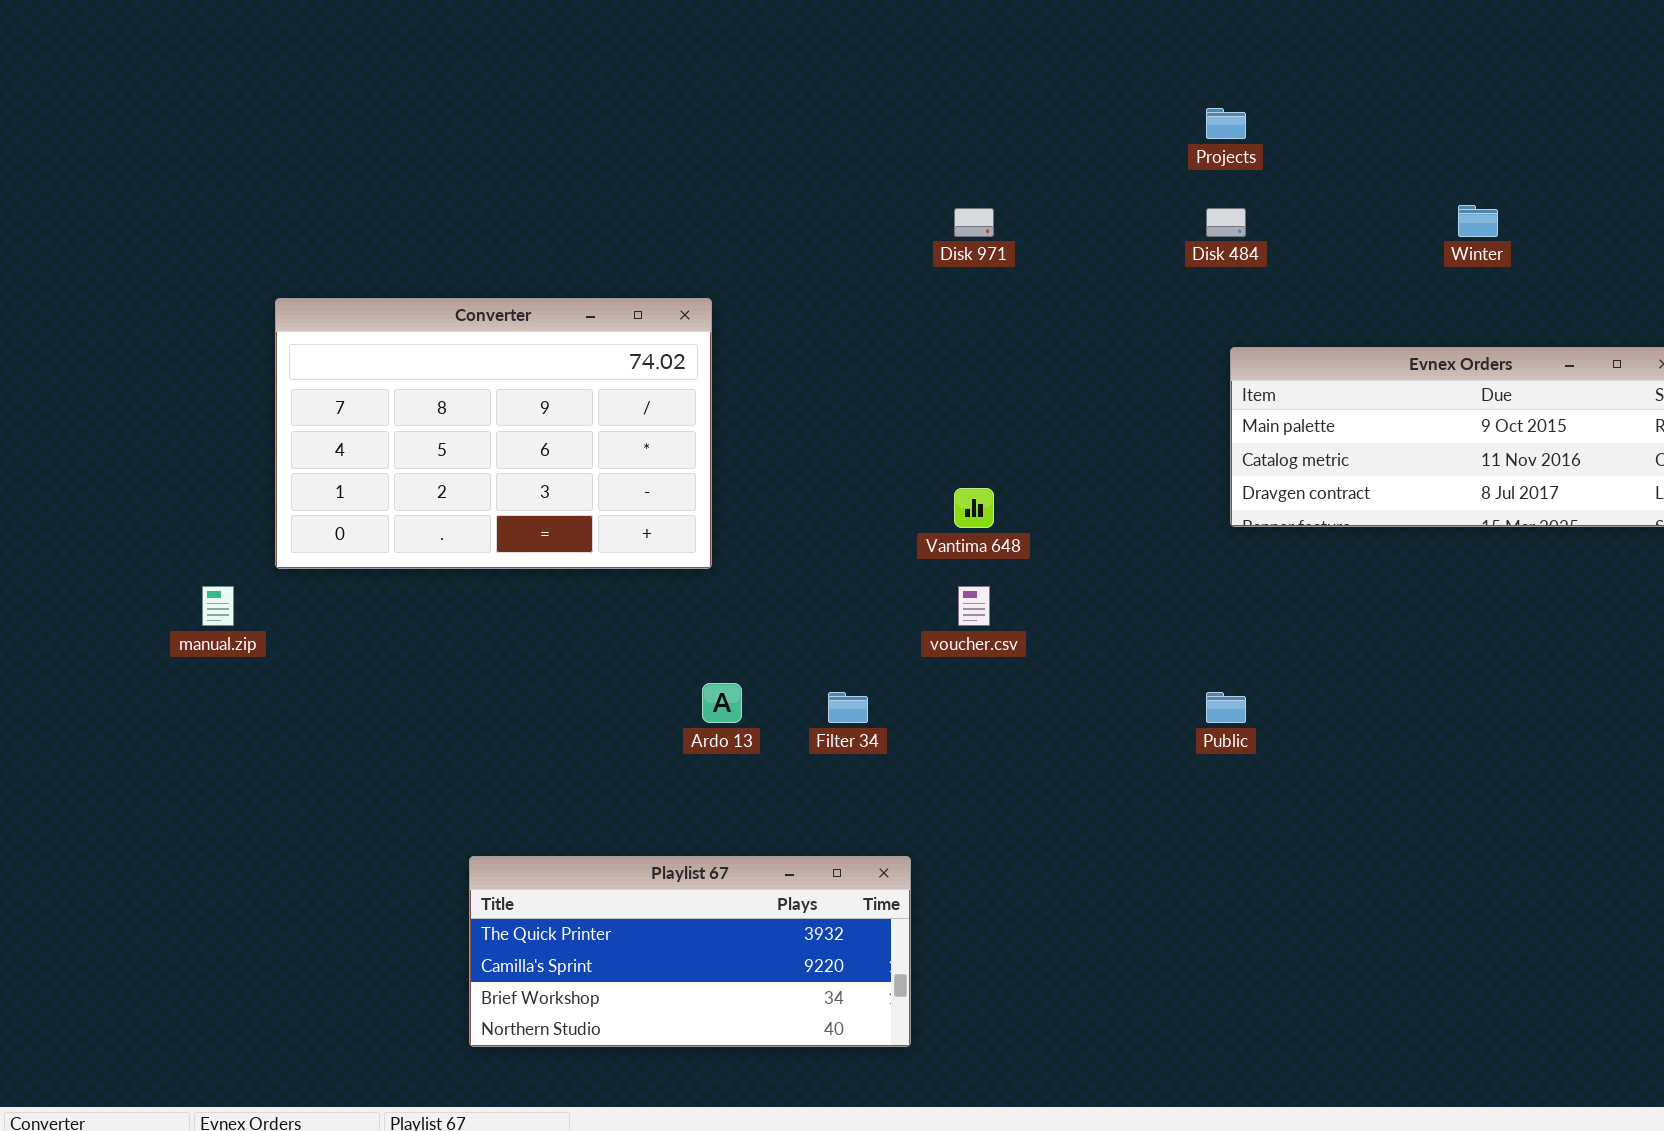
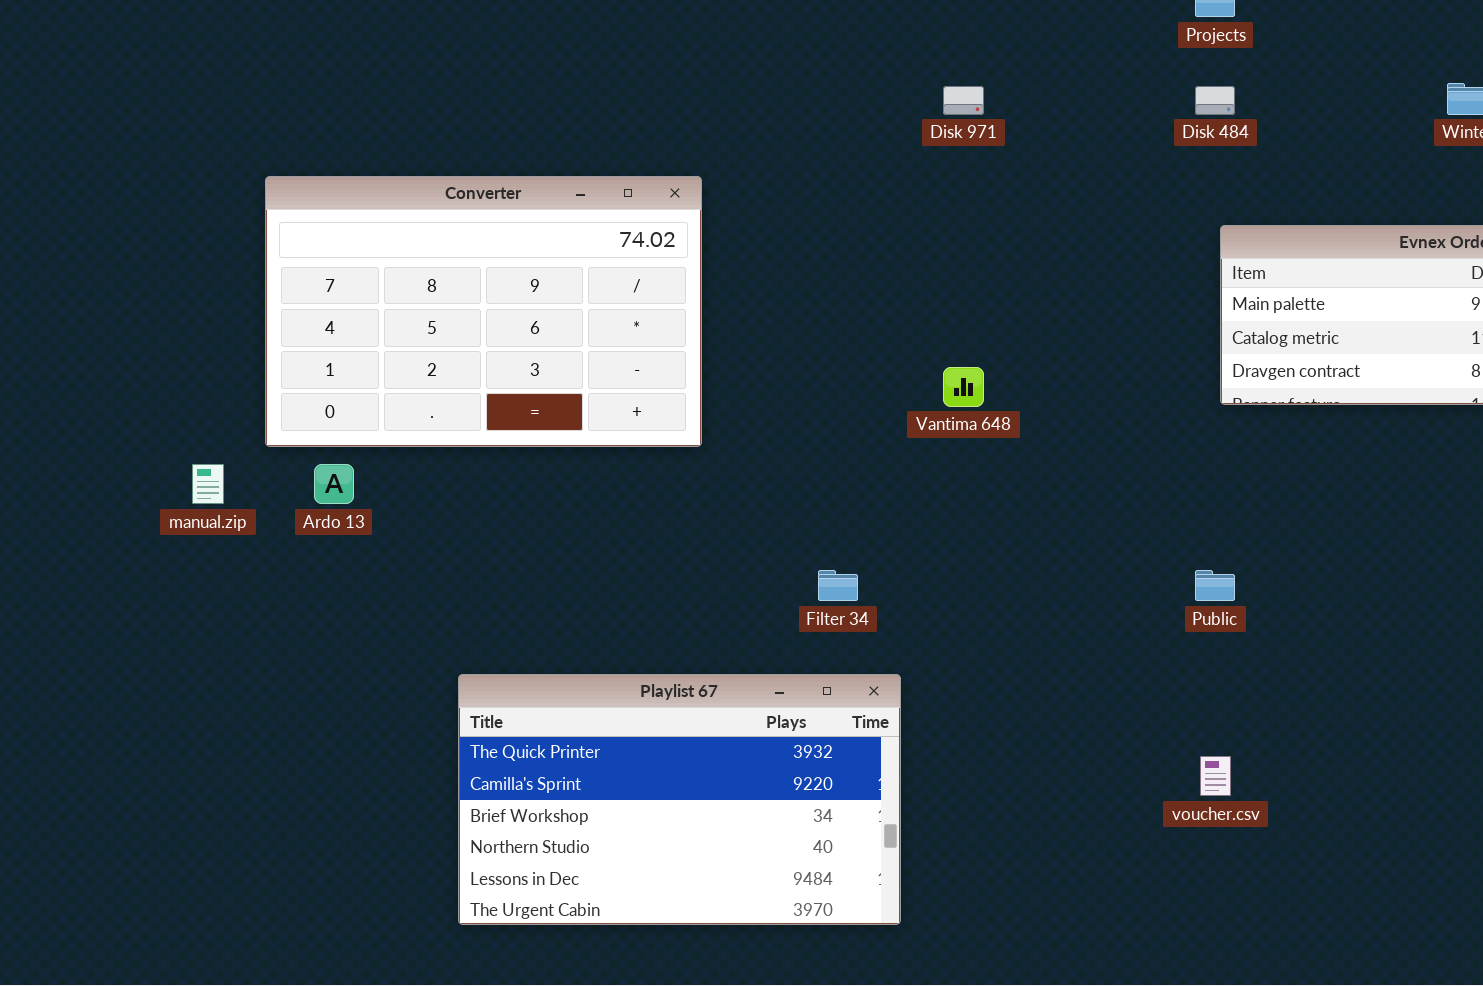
voucher.csv: [958,586,990,626] -> [1200,756,1231,796], moved
Ardo 13: [702,683,742,723] -> [314,464,354,504], moved
Playlist 67: [469,856,911,1047] -> [458,674,901,925], resized

